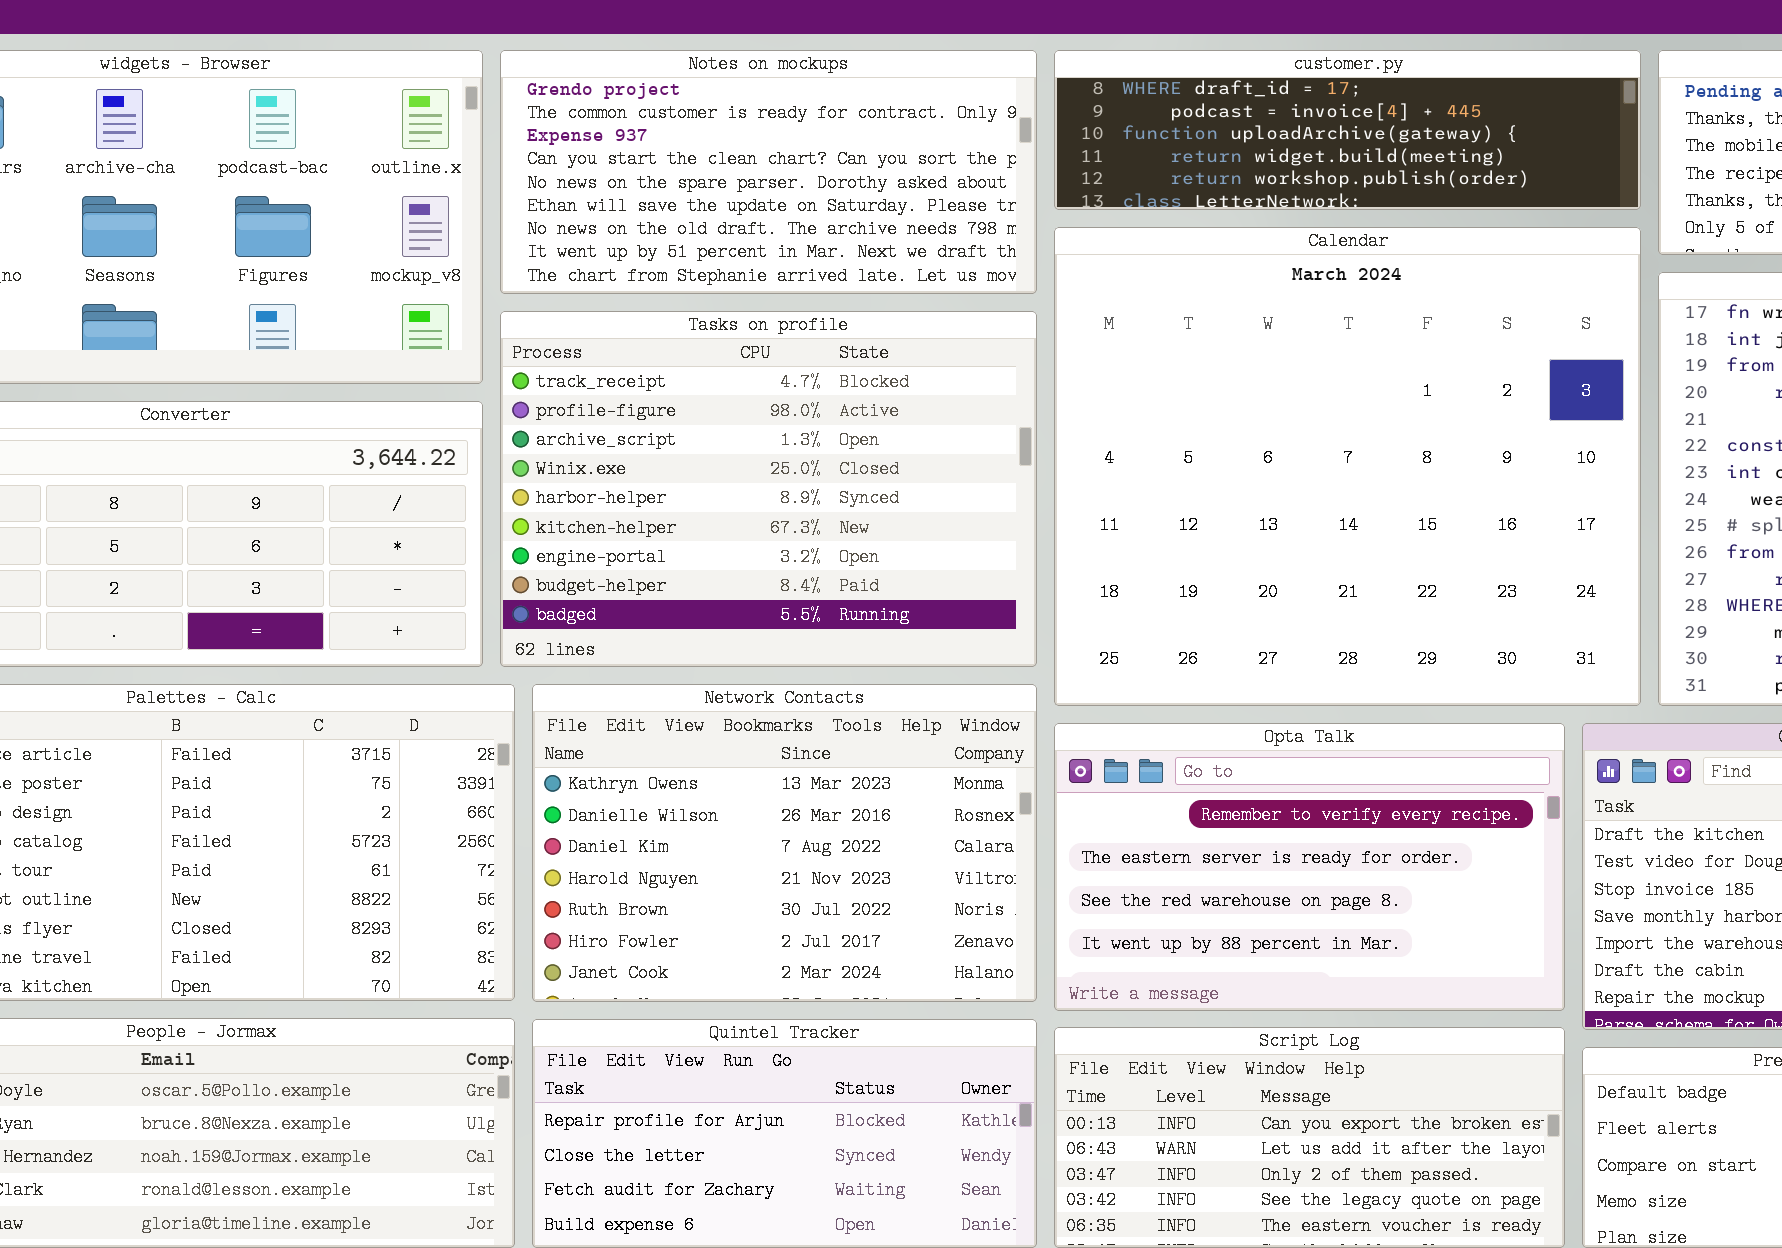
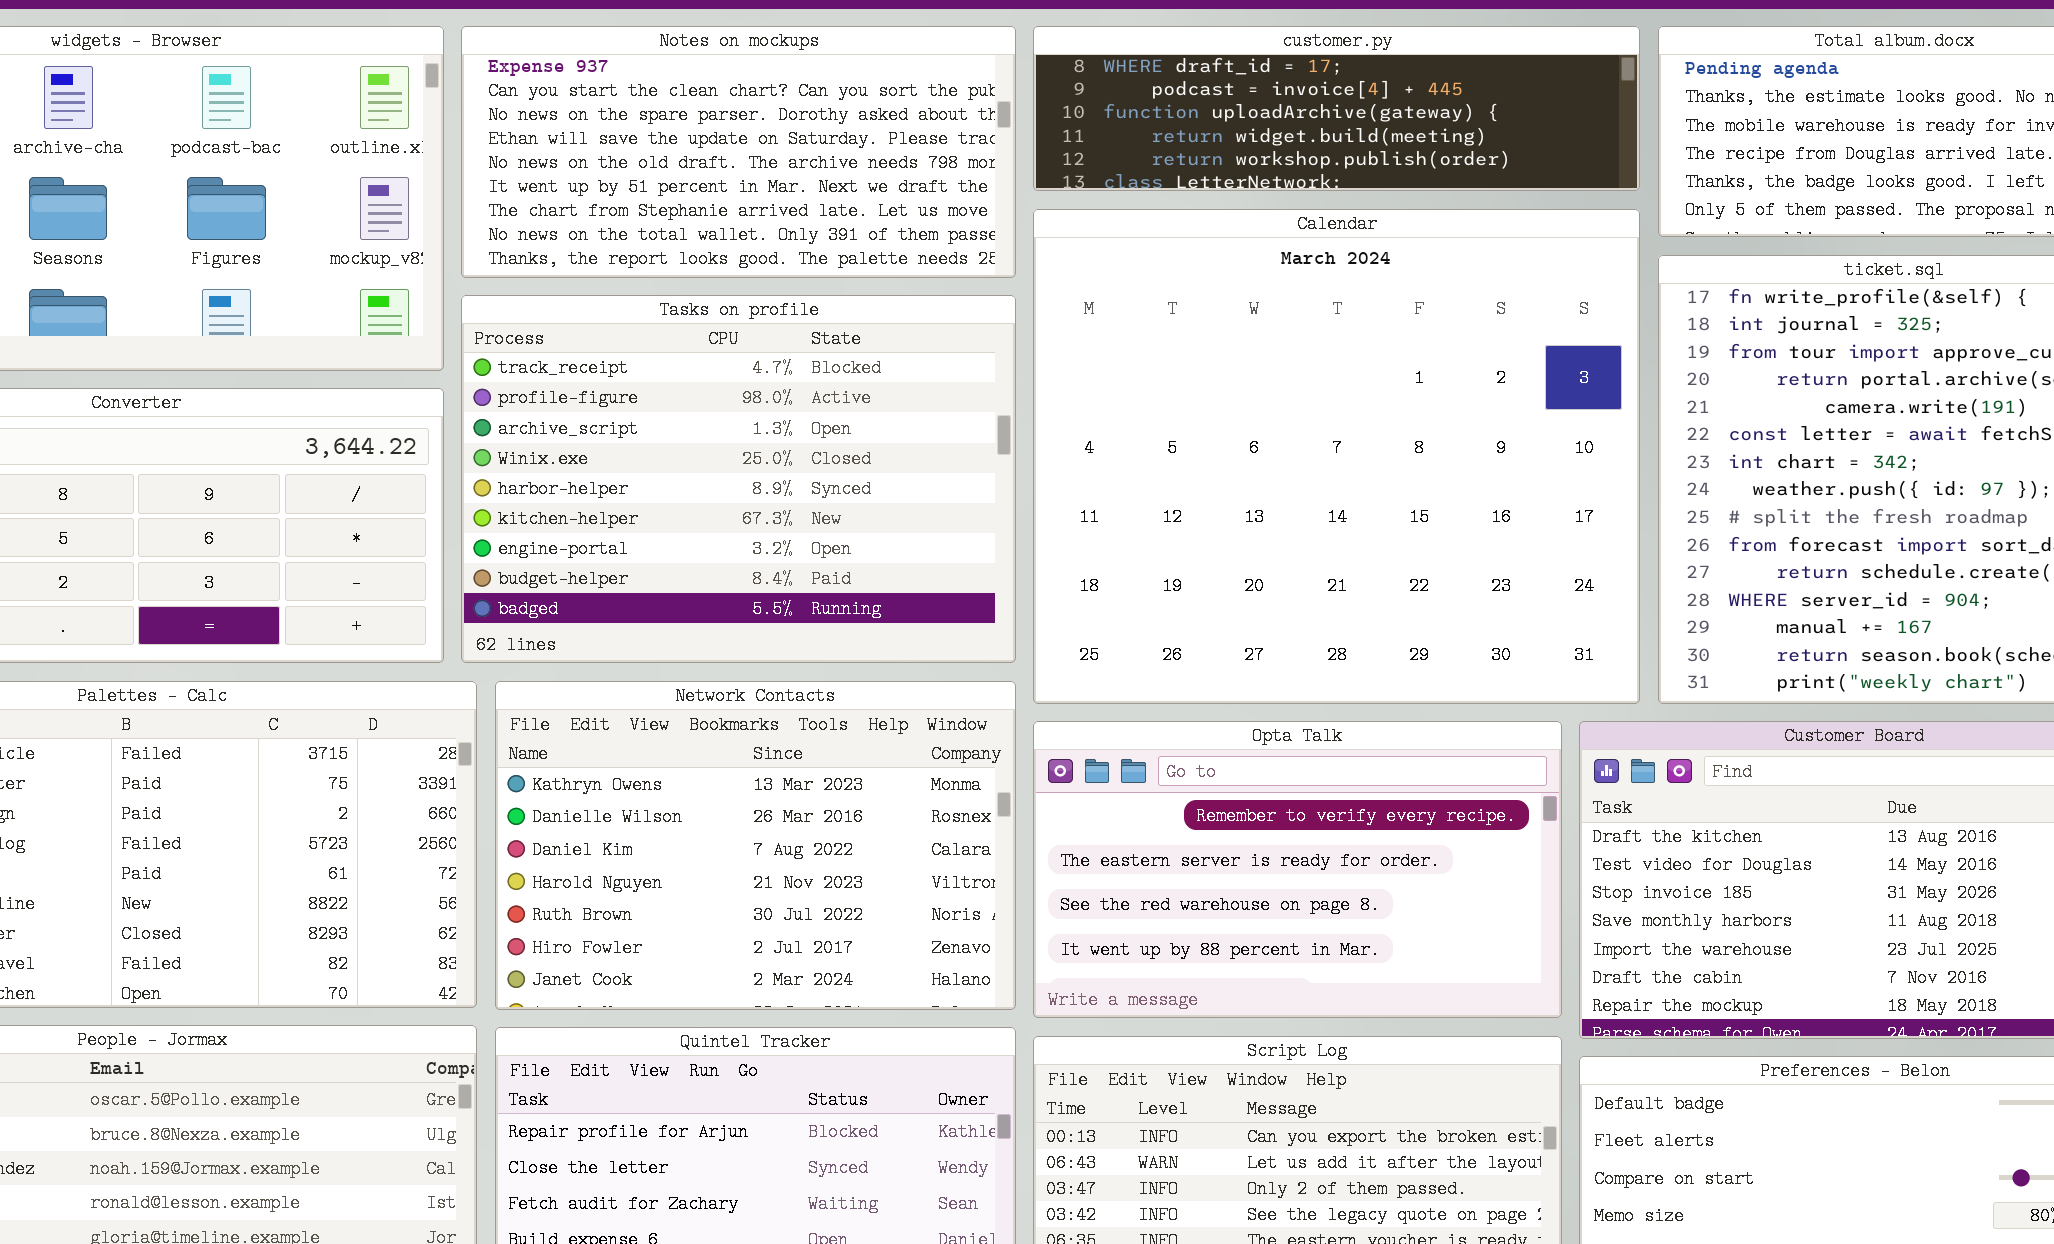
Notes on mockups: [500,50,1037,294] -> [461,26,1016,278], scrolled down 2 rows

